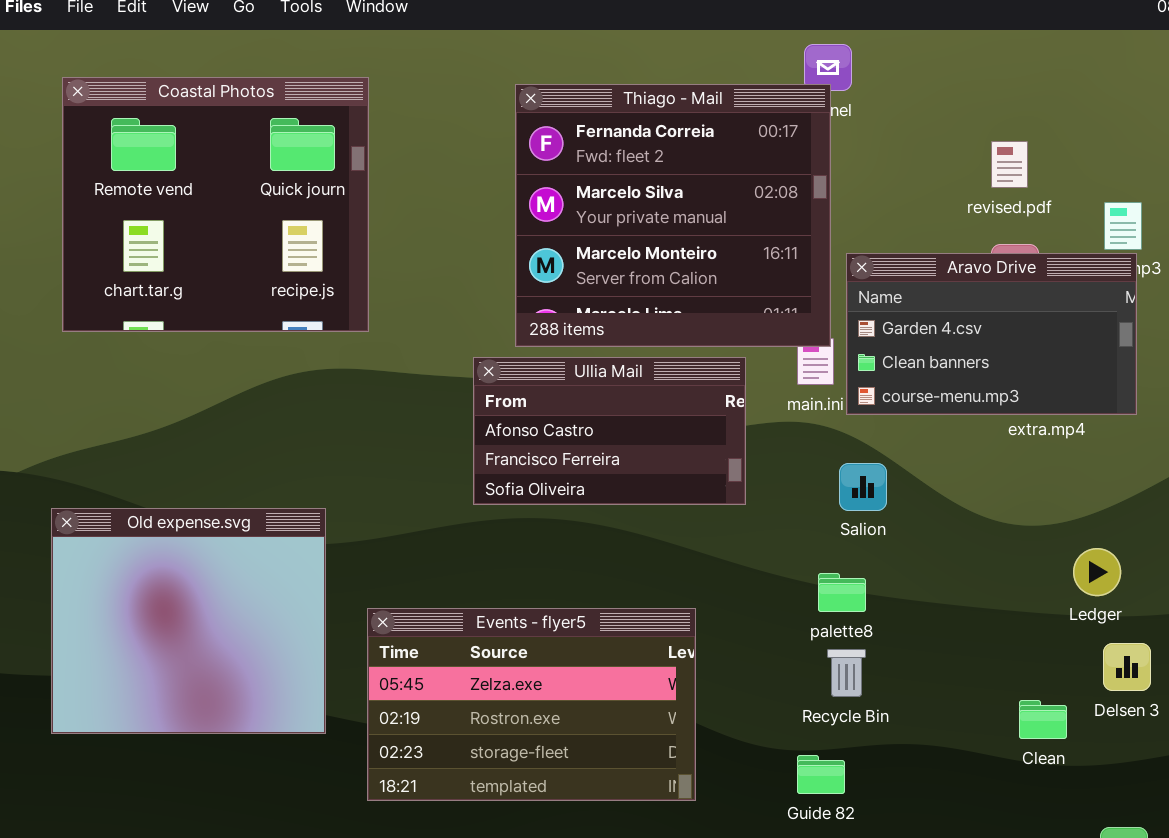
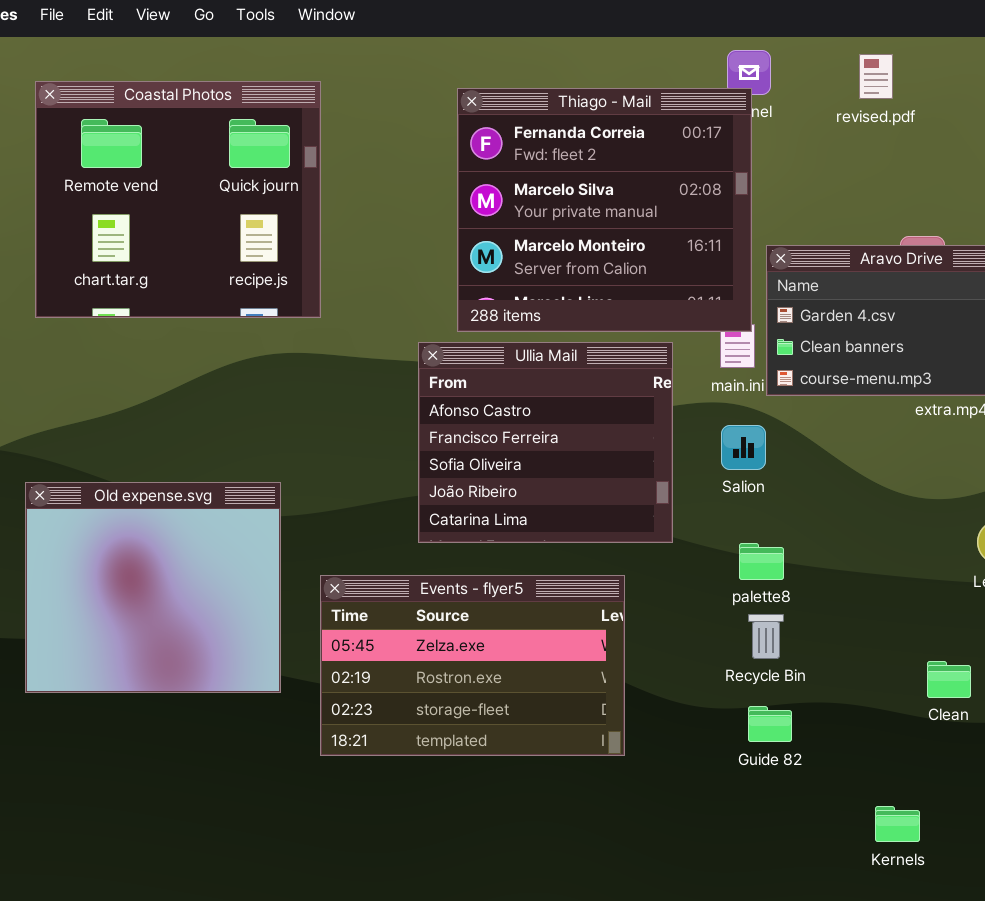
revised.pdf: [991,141,1028,188] -> [859,54,893,99], moved
Ullia Mail: [473,357,746,505] -> [418,342,673,543], resized
Salion: [839,463,887,511] -> [721,425,766,470], moved
Guide 82: [797,755,845,794] -> [748,706,792,742], moved

